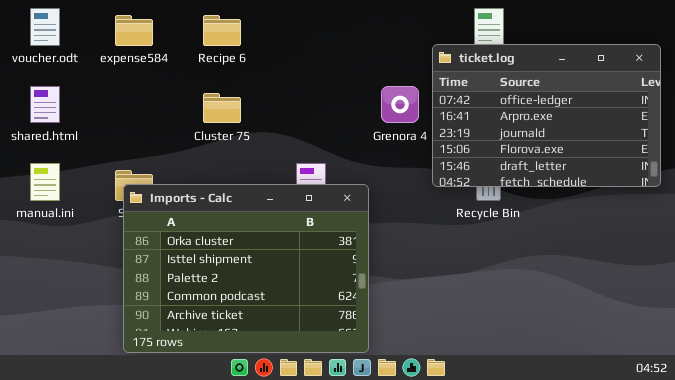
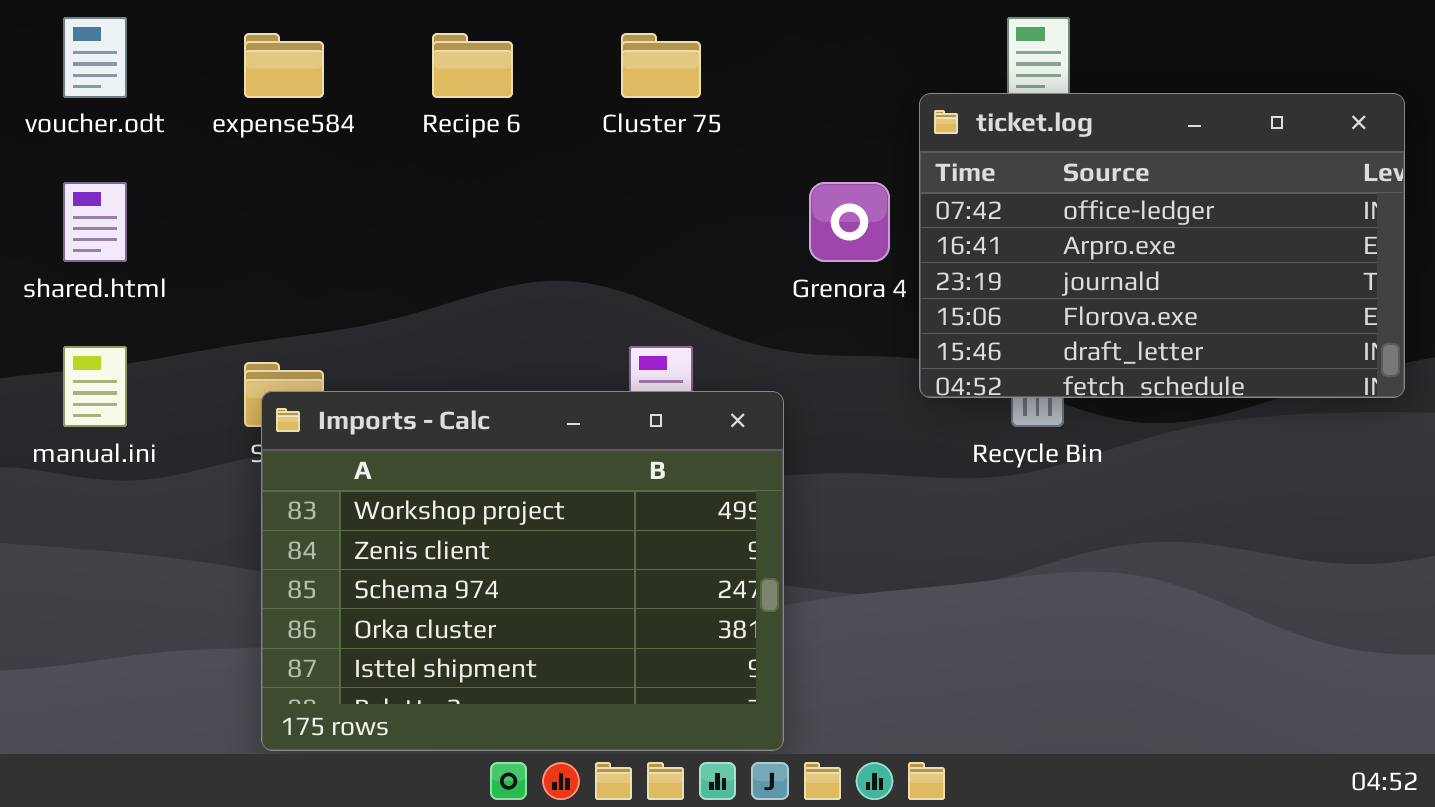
Cluster 75: [203,93,241,123] -> [621,33,701,98], moved
Imports - Calc: [123,184,369,353] -> [261,391,784,751], scrolled up 3 rows

